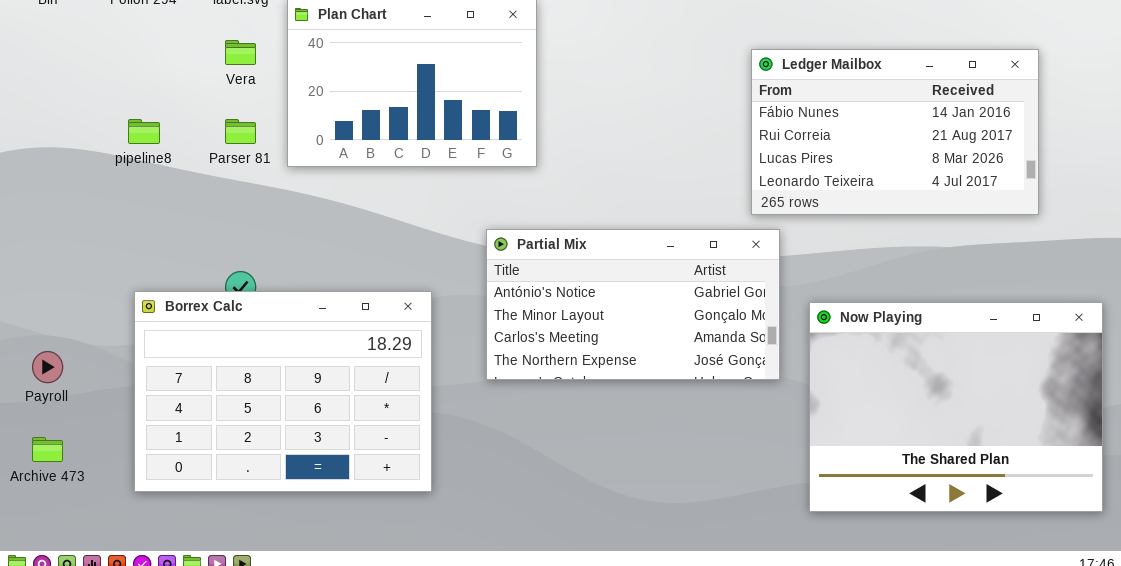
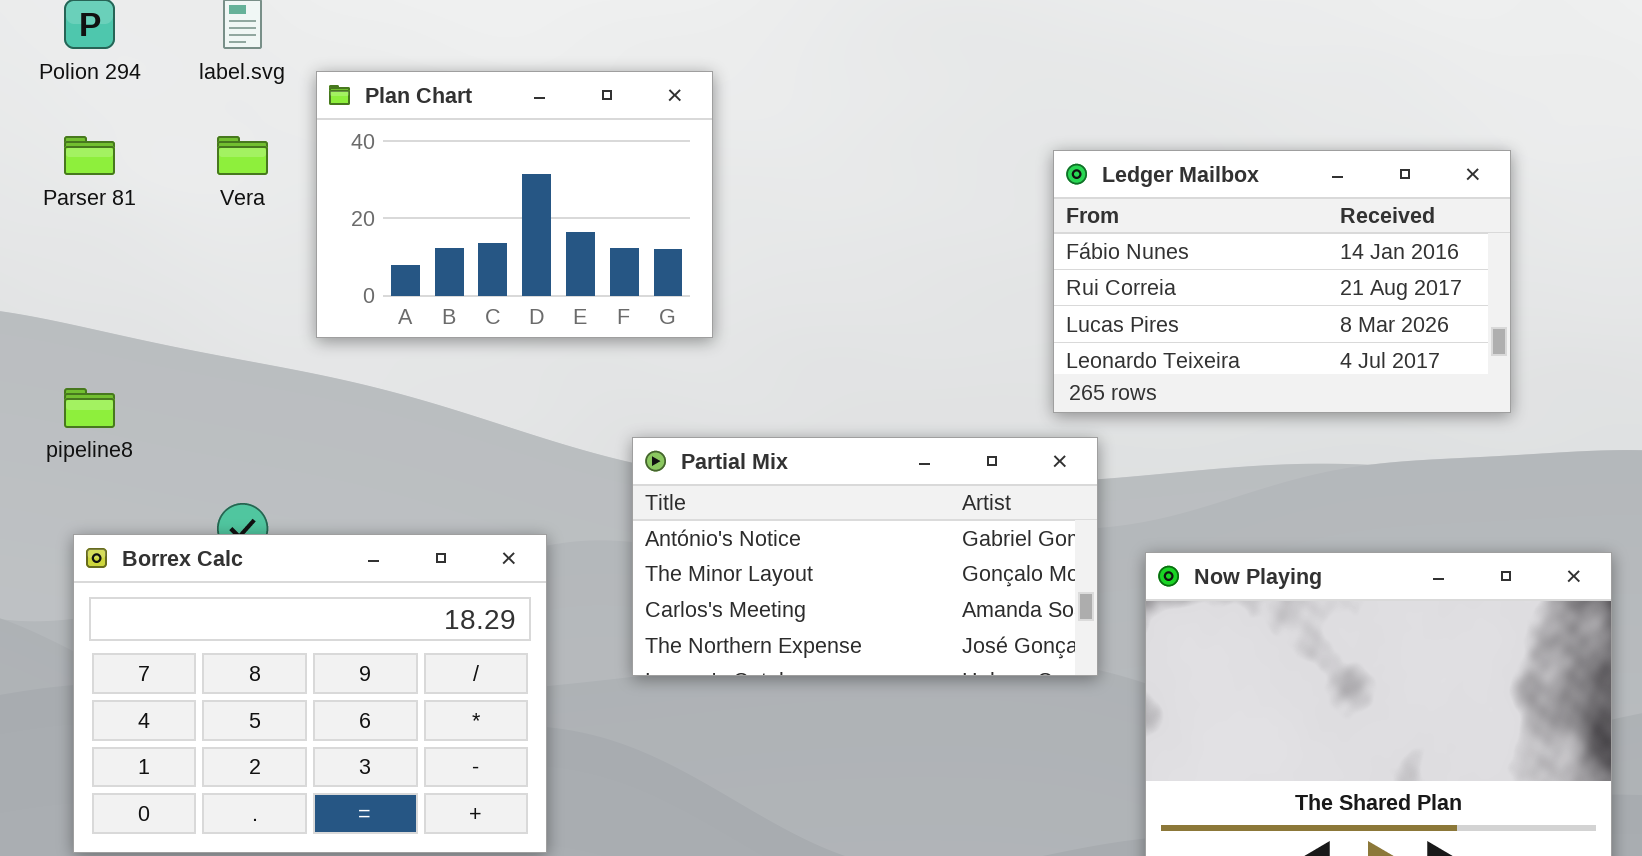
pipeline8: [128,119,160,144] -> [64,388,115,428], moved
Parser 81: [225,119,256,144] -> [64,136,115,175], moved

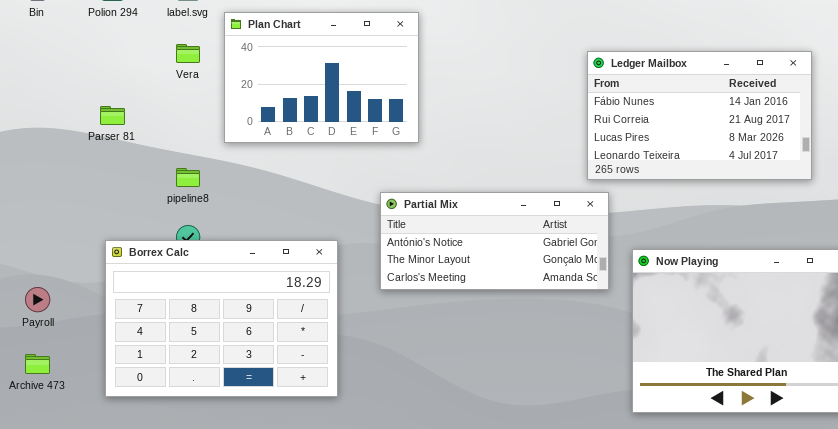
Parser 81: [64,136,115,175] -> [100,106,125,125], moved
pipeline8: [64,388,115,428] -> [176,168,200,187], moved
Partial Mix: [632,437,1098,676] -> [380,192,609,290], resized

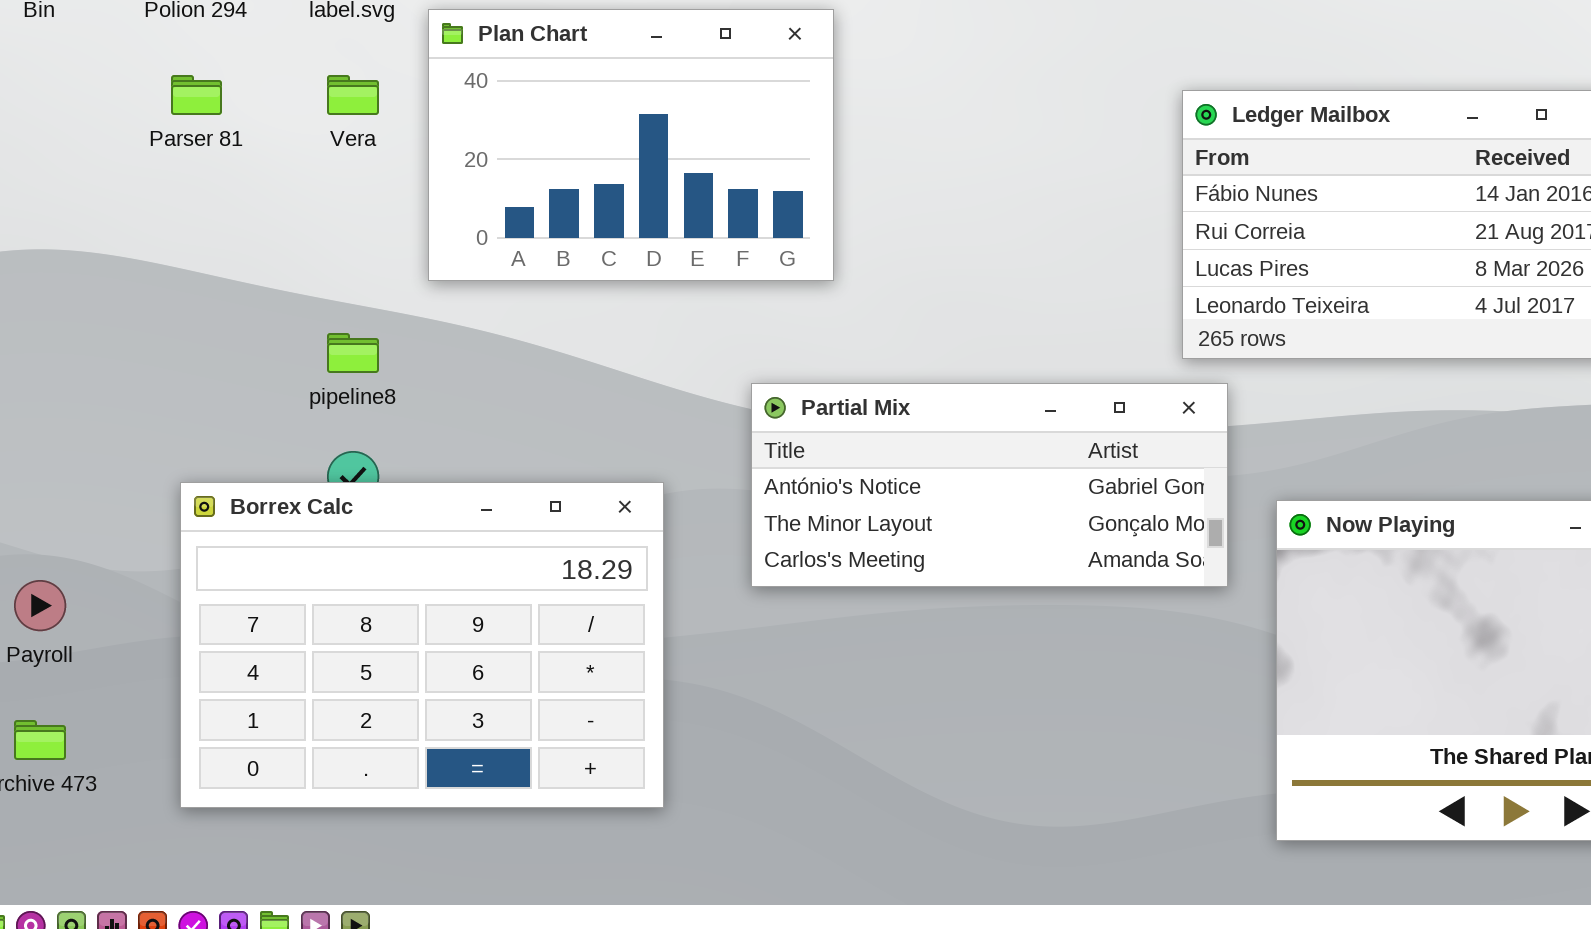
Parser 81: [100,106,125,125] -> [171,75,222,115], moved

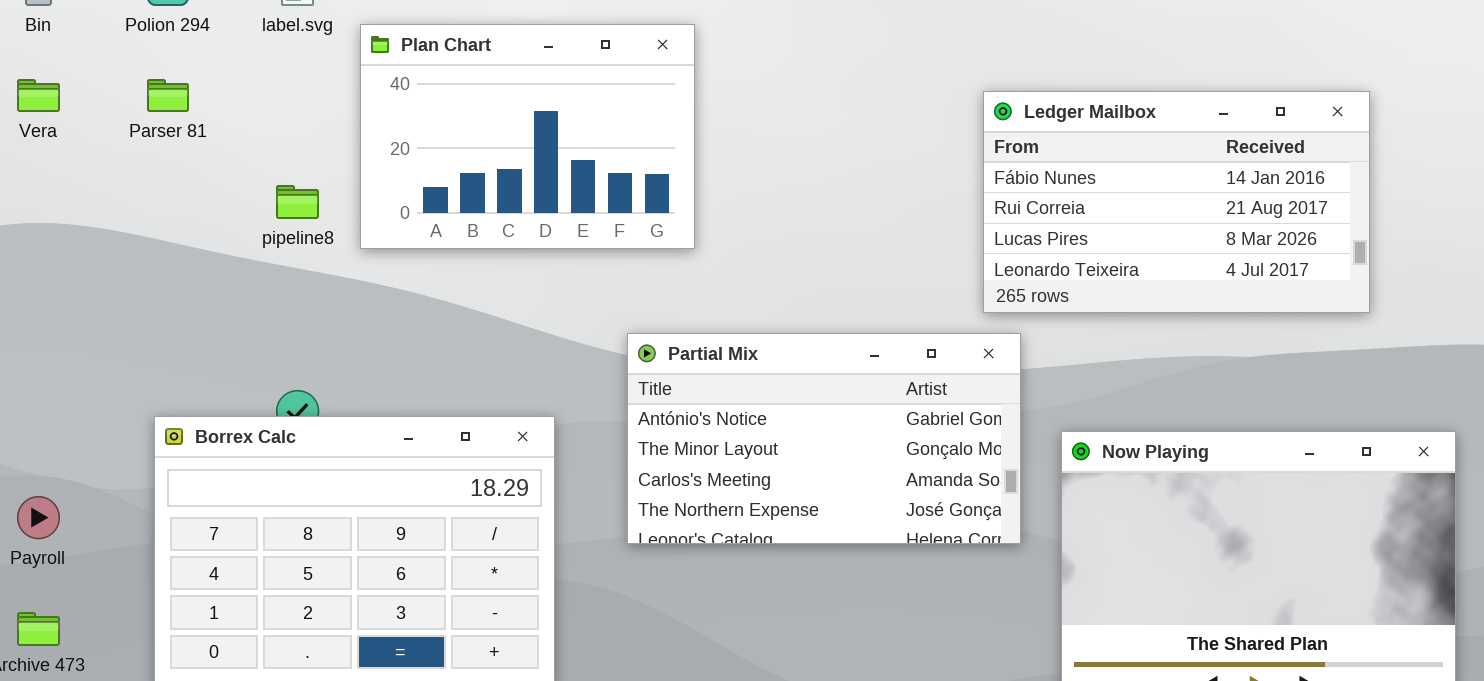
Vera: [327,75,379,115] -> [17,79,60,112], moved
pipeline8: [327,333,379,373] -> [276,185,319,219], moved
Partial Mix: [751,383,1228,587] -> [627,333,1021,544], resized

